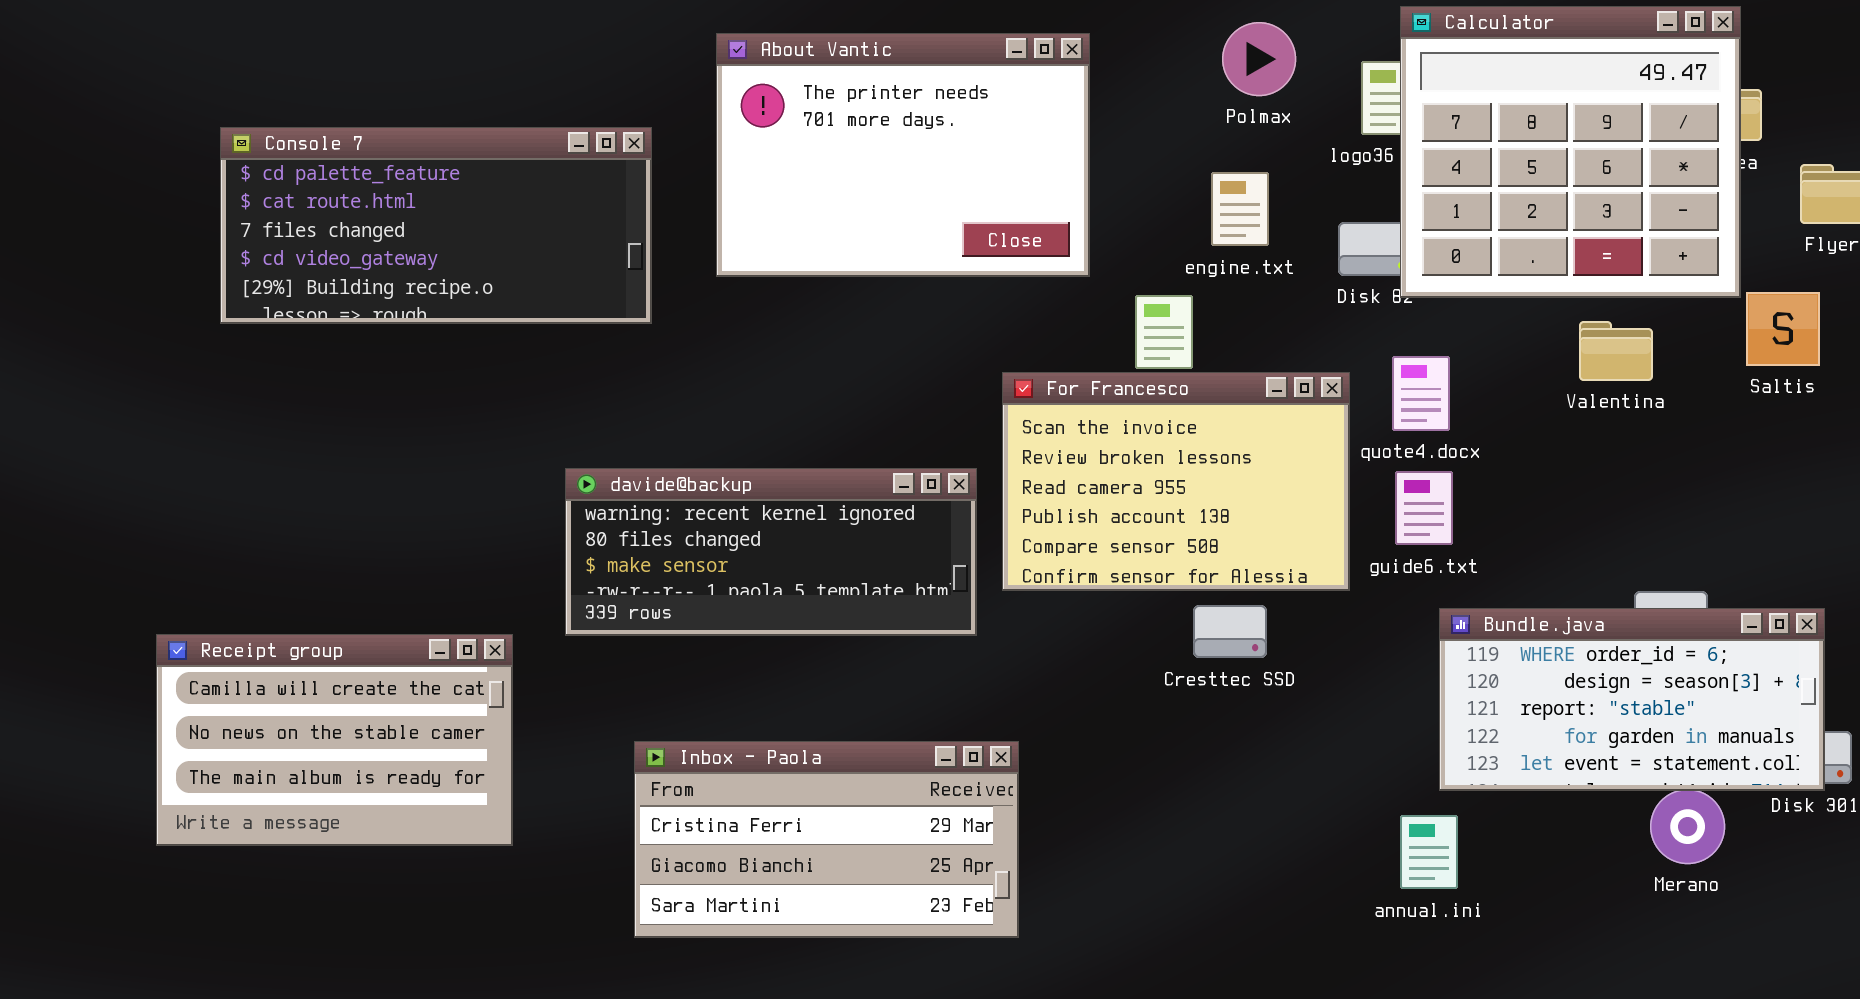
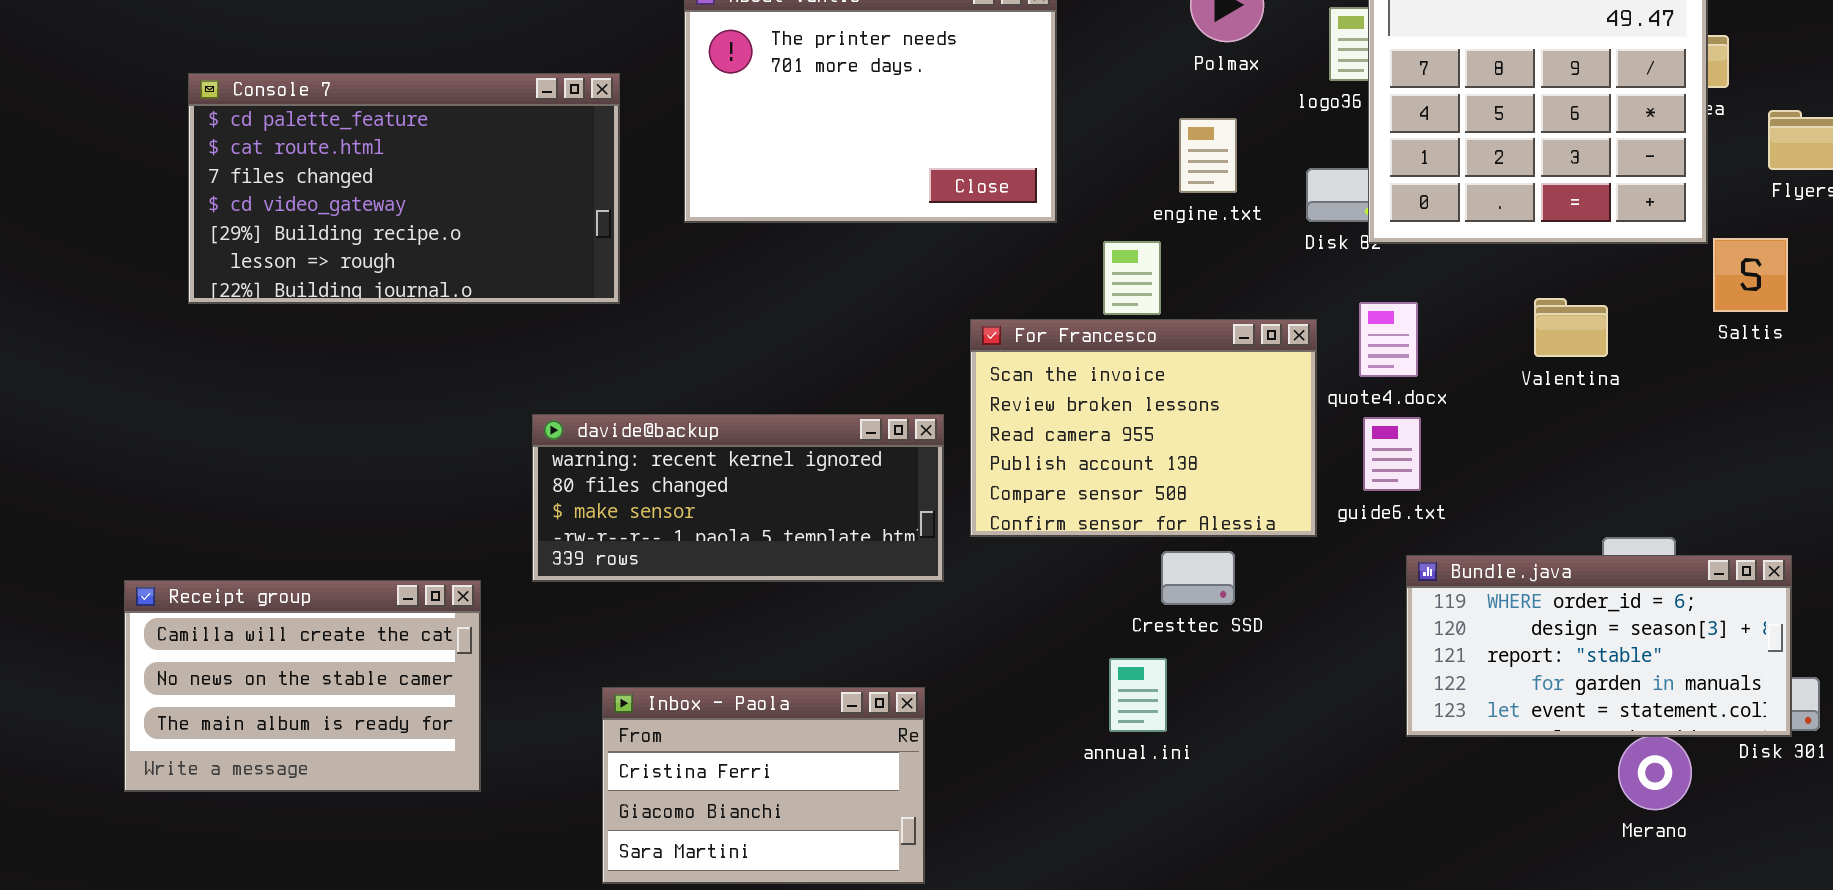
Console 7: [220,127,652,324] -> [188,73,620,304], resized
Valentina: [1579,321,1653,381] -> [1534,298,1608,357], moved
Inbox - Paola: [634,741,1019,938] -> [602,687,925,884], resized
annual.ini: [1400,815,1458,889] -> [1109,658,1167,732], moved

